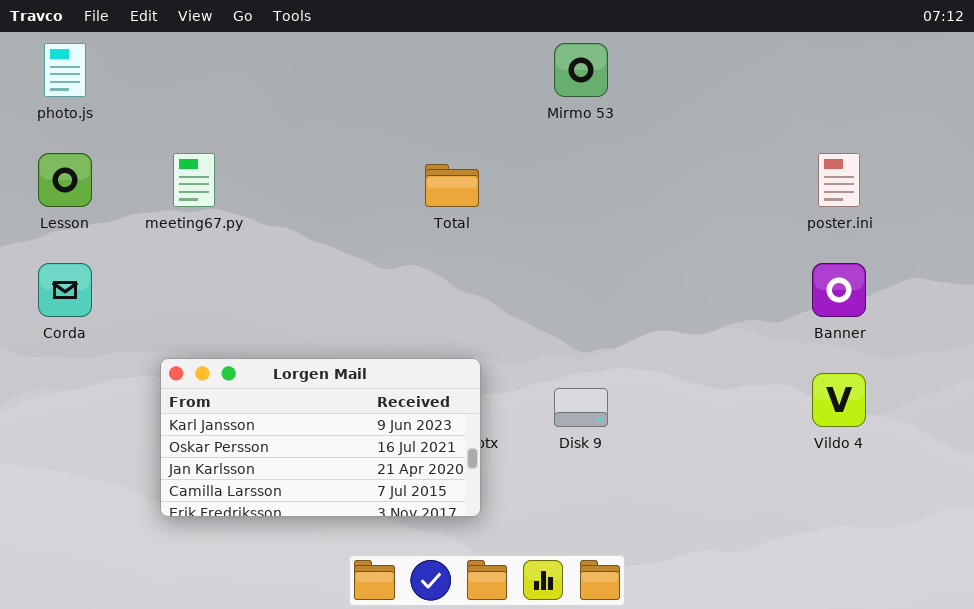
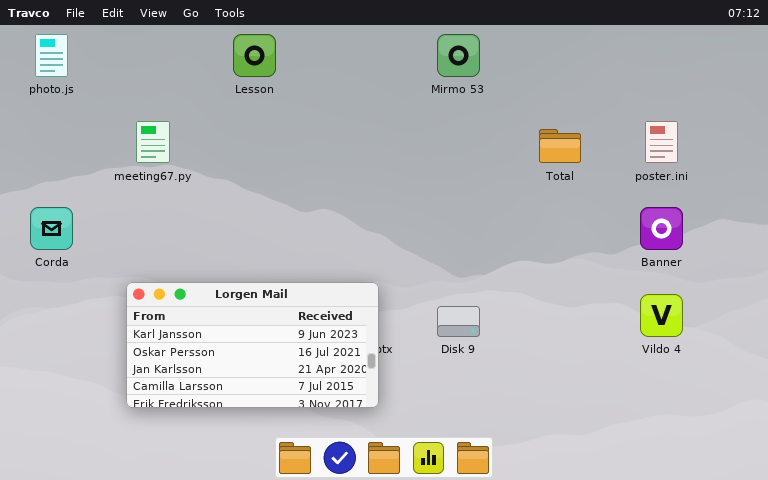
Lesson: [38,153,92,207] -> [233,34,276,77], moved
Total: [425,164,479,207] -> [539,129,581,163], moved

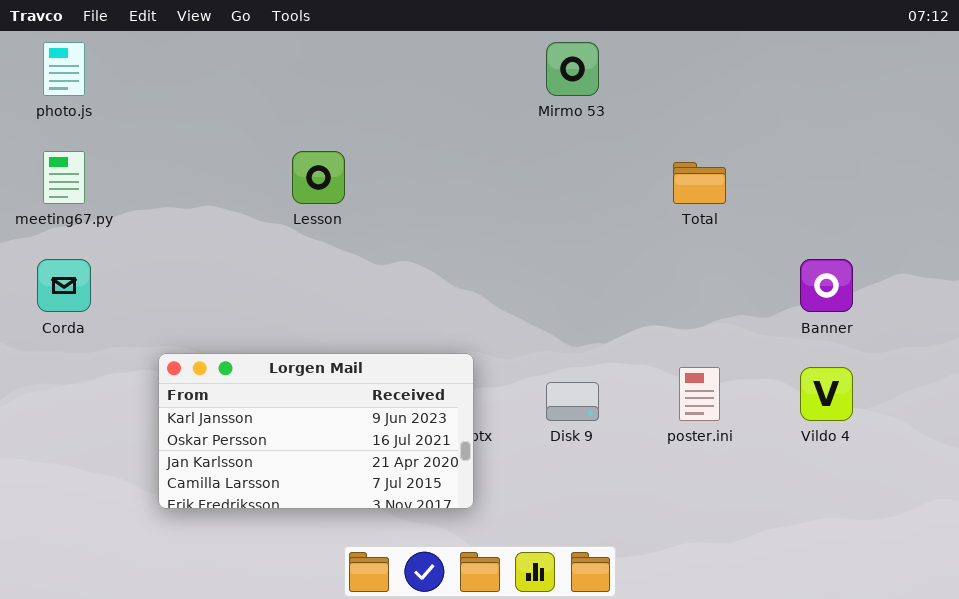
Lesson: [233,34,276,77] -> [292,151,345,204], moved
meeting67.py: [136,121,170,163] -> [43,151,85,204], moved
poster.ini: [645,121,678,163] -> [679,367,720,421], moved

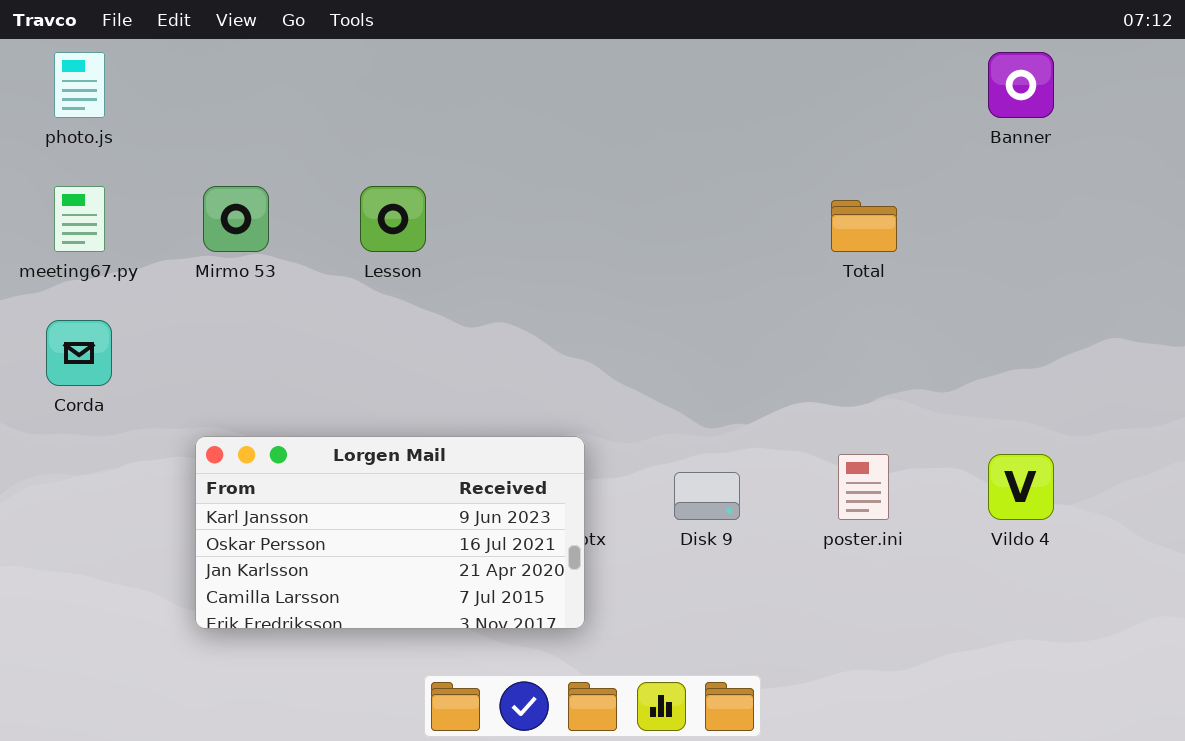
Mirmo 53: [546,42,599,96] -> [203,186,269,252], moved
Banner: [800,259,853,312] -> [988,52,1054,118], moved

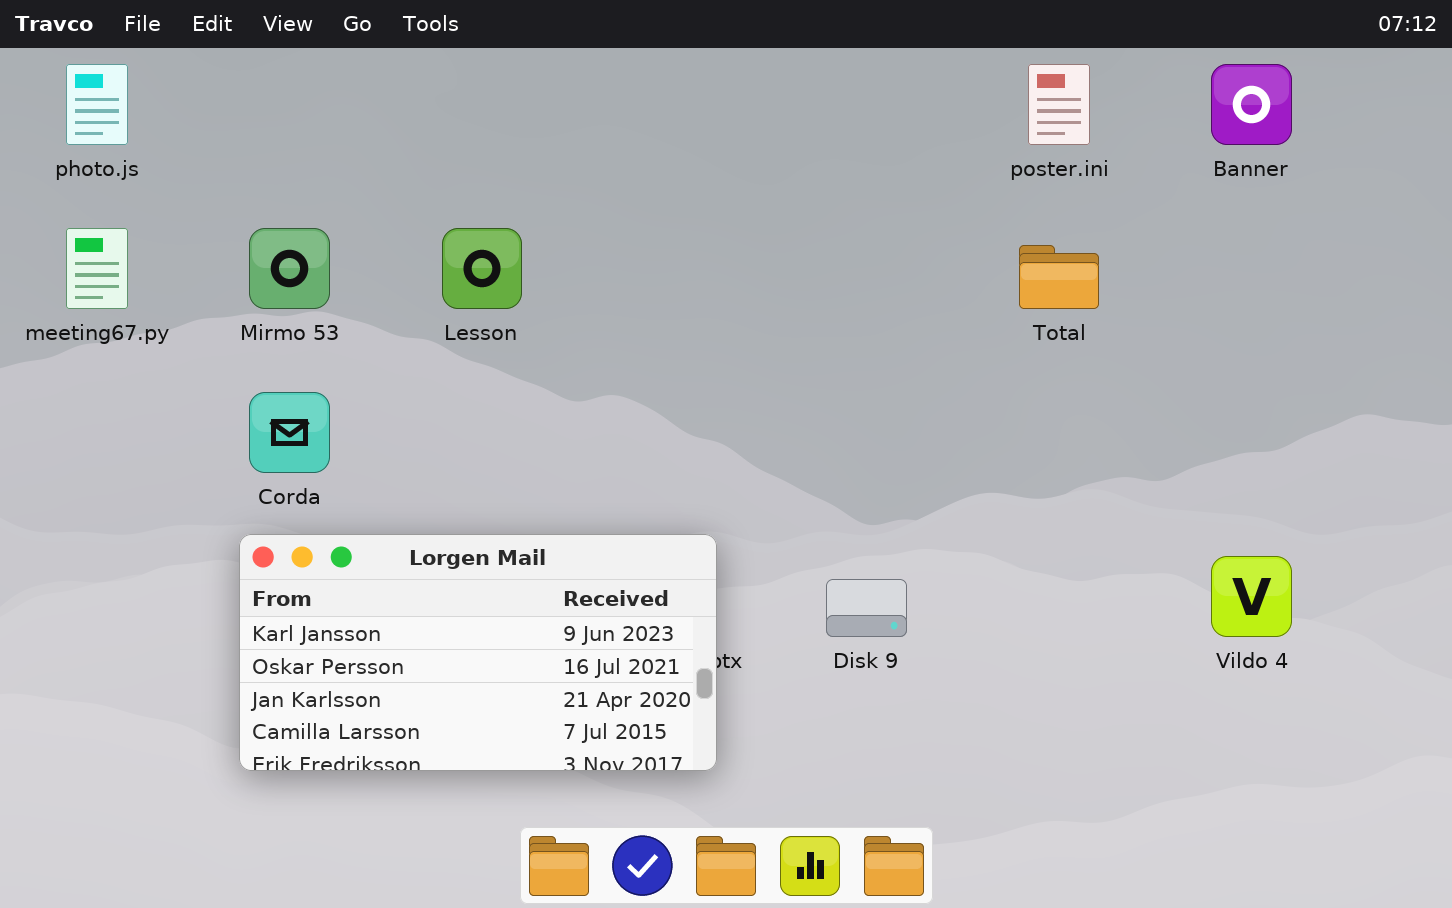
Corda: [46,320,112,386] -> [249,392,330,473], moved
poster.ini: [838,454,889,520] -> [1028,64,1090,145], moved

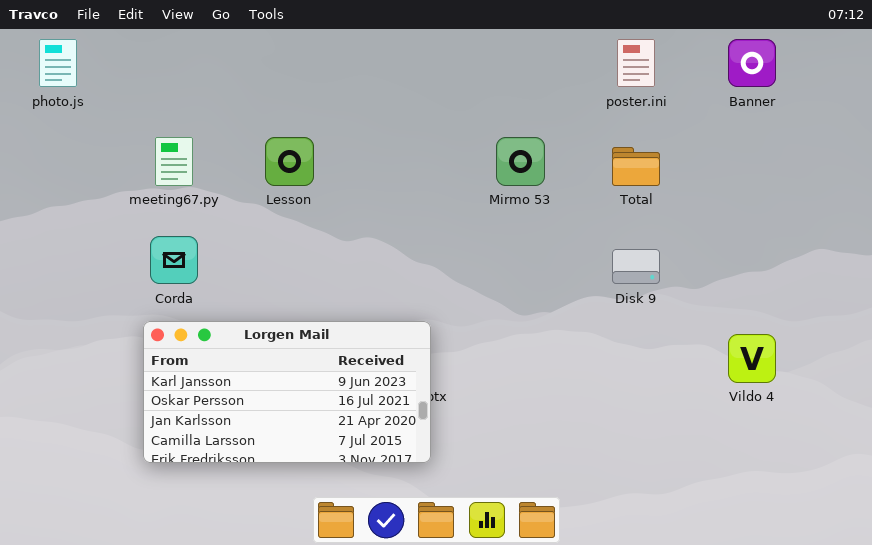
meeting67.py: [66,228,128,309] -> [155,137,193,186], moved
Mirmo 53: [249,228,330,309] -> [496,137,545,186], moved
Disk 9: [826,579,907,637] -> [612,249,660,284], moved

